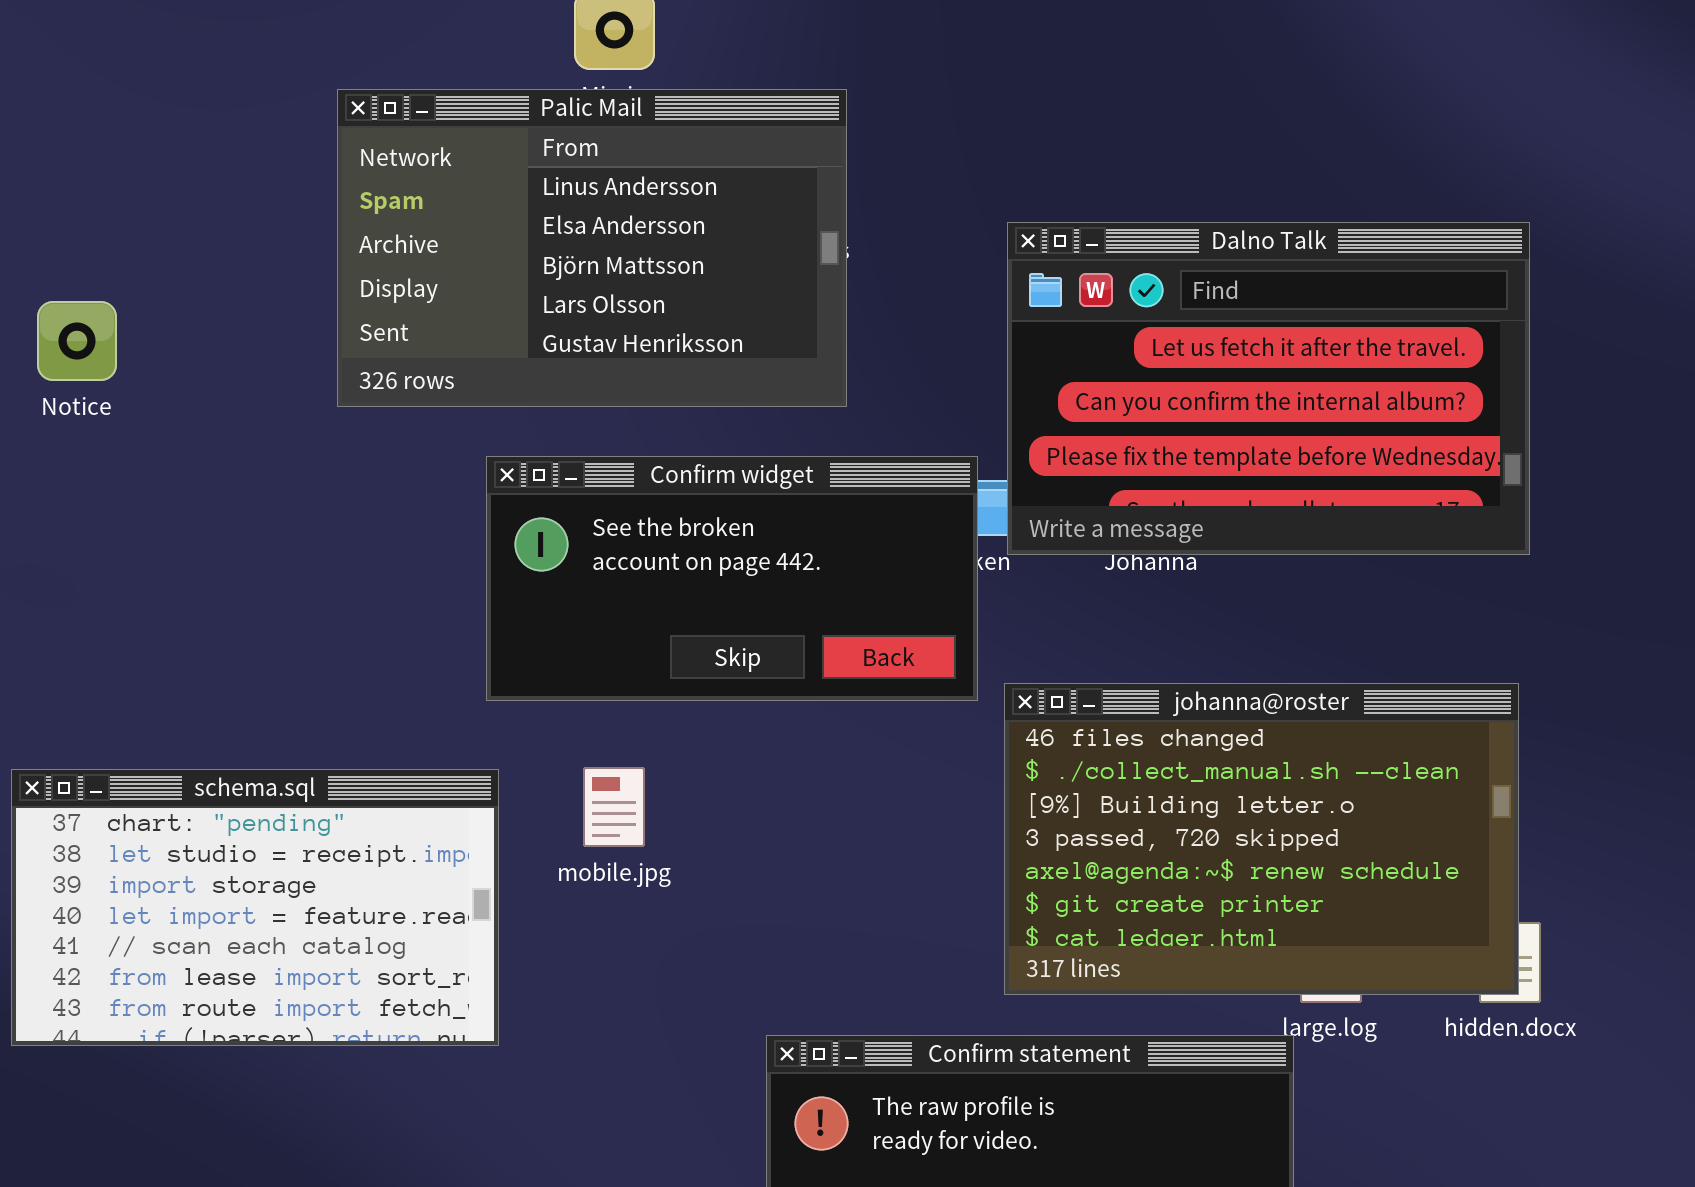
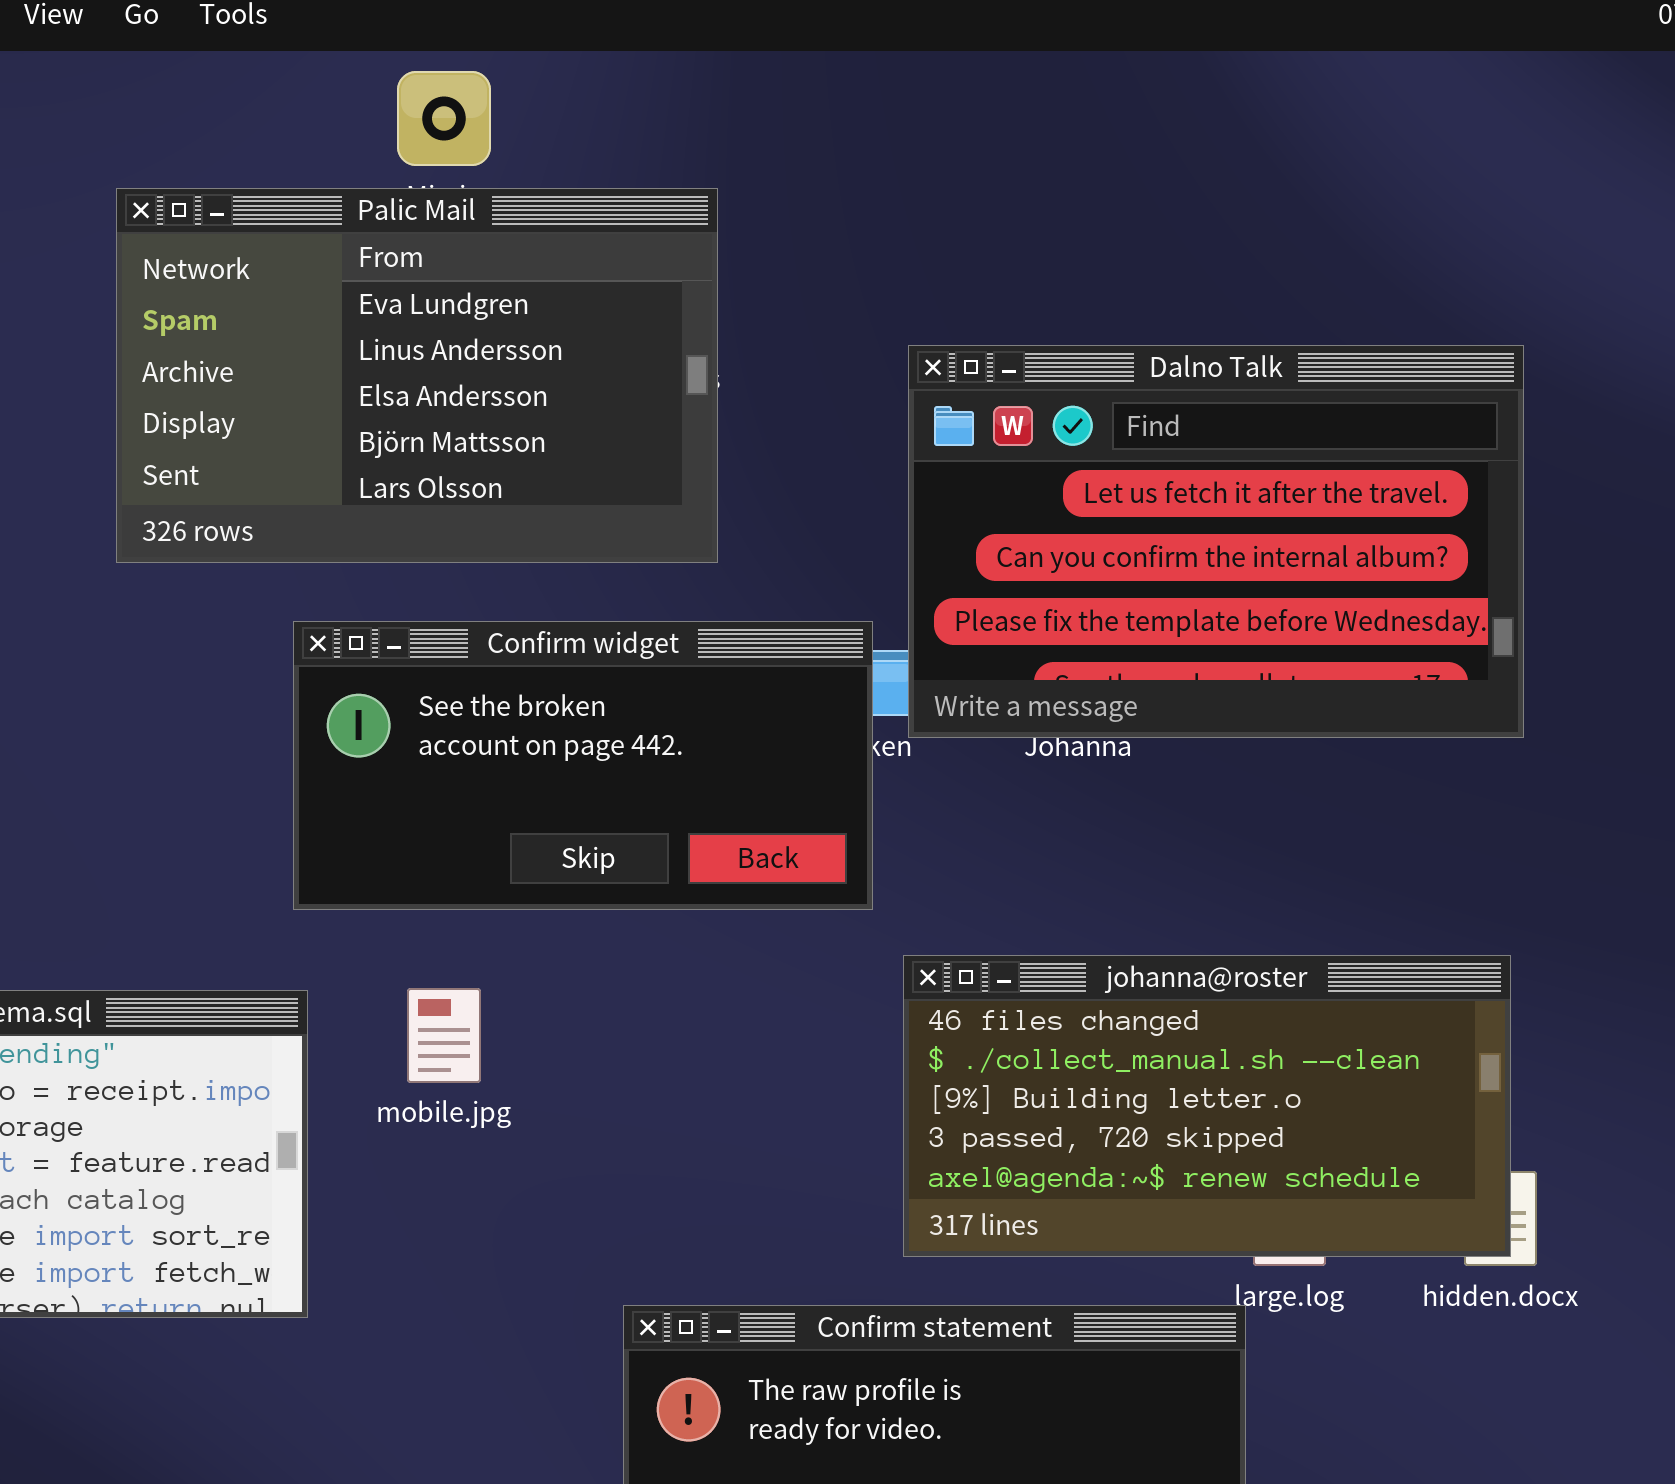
Palic Mail: [337,89,847,407] -> [116,188,718,563], scrolled up 1 row
johanna@roster: [1004,683,1519,995] -> [903,955,1511,1257], resized

